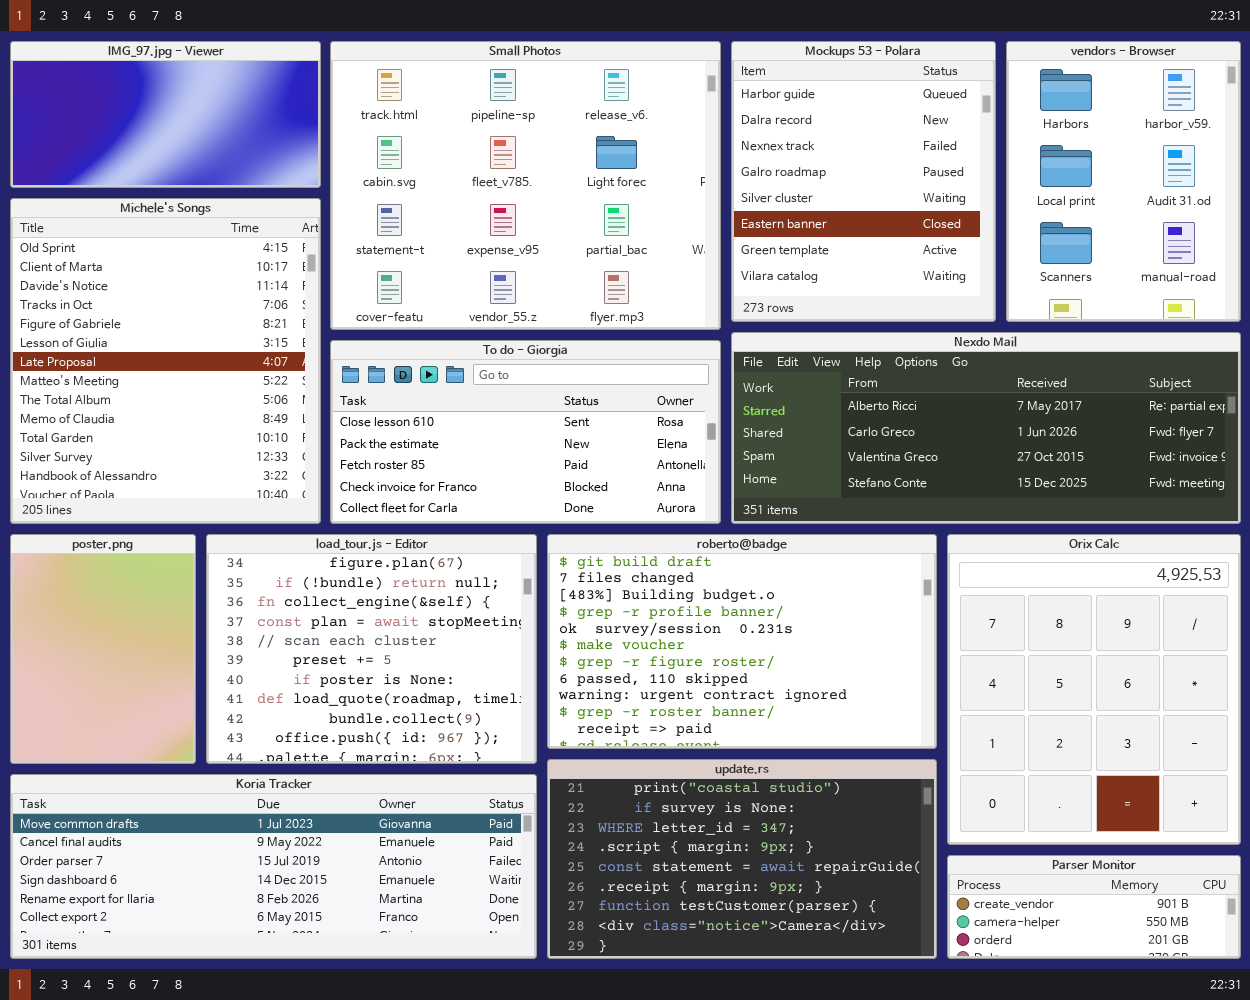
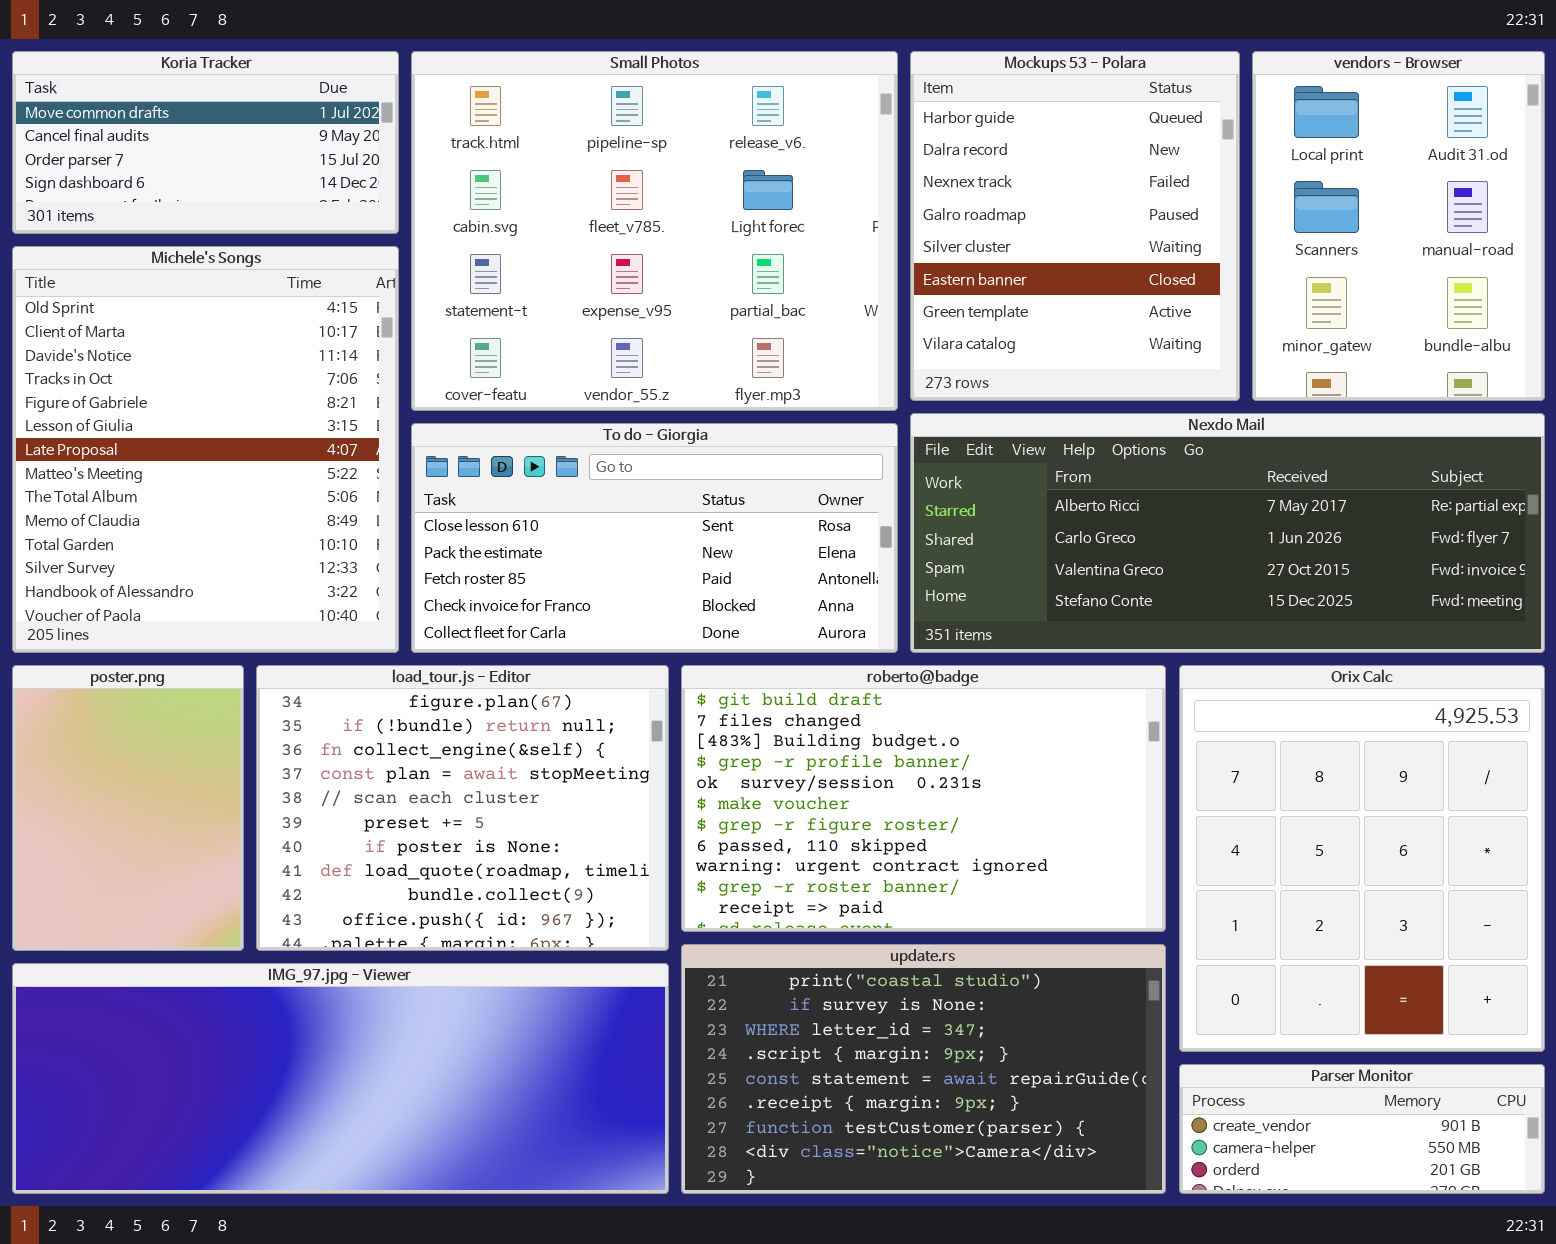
IMG_97.jpg - Viewer: [10,41,321,188] -> [12,963,669,1194], moved, resized
vendors - Browser: [1006,41,1241,322] -> [1252,51,1545,401], scrolled down 1 row
Koria Tracker: [10,774,537,959] -> [12,51,399,234], moved, resized

